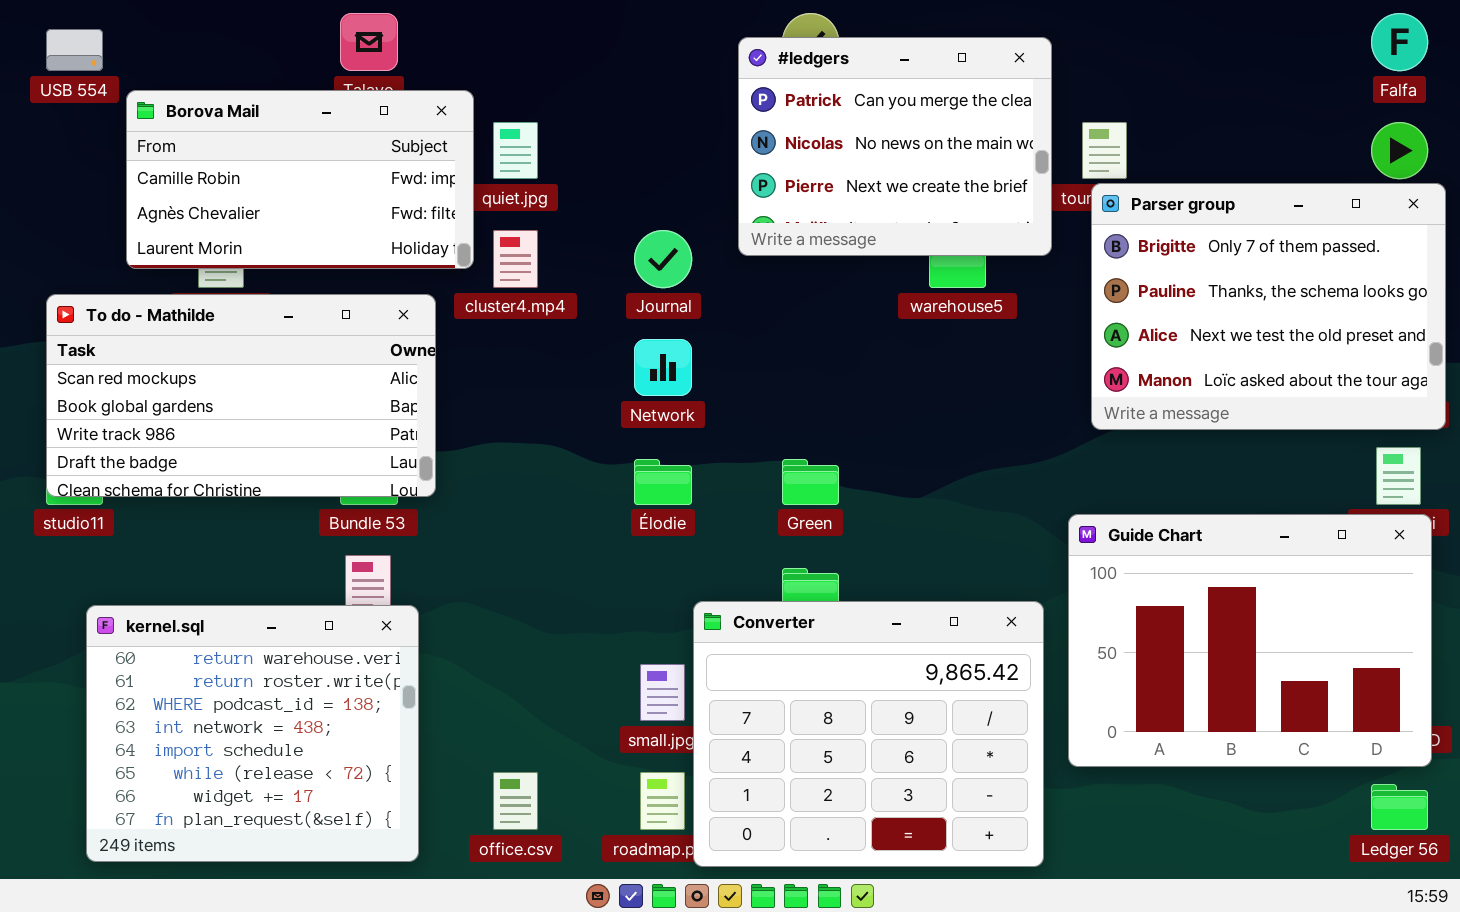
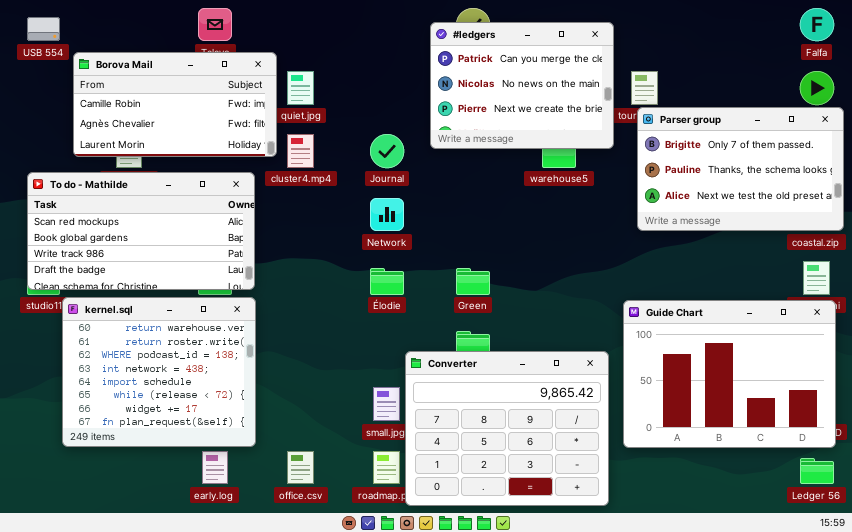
Parser group: [1091,183,1446,430] -> [637,107,844,231], resized
kernel.sql: [86,605,419,862] -> [62,297,256,447], moved

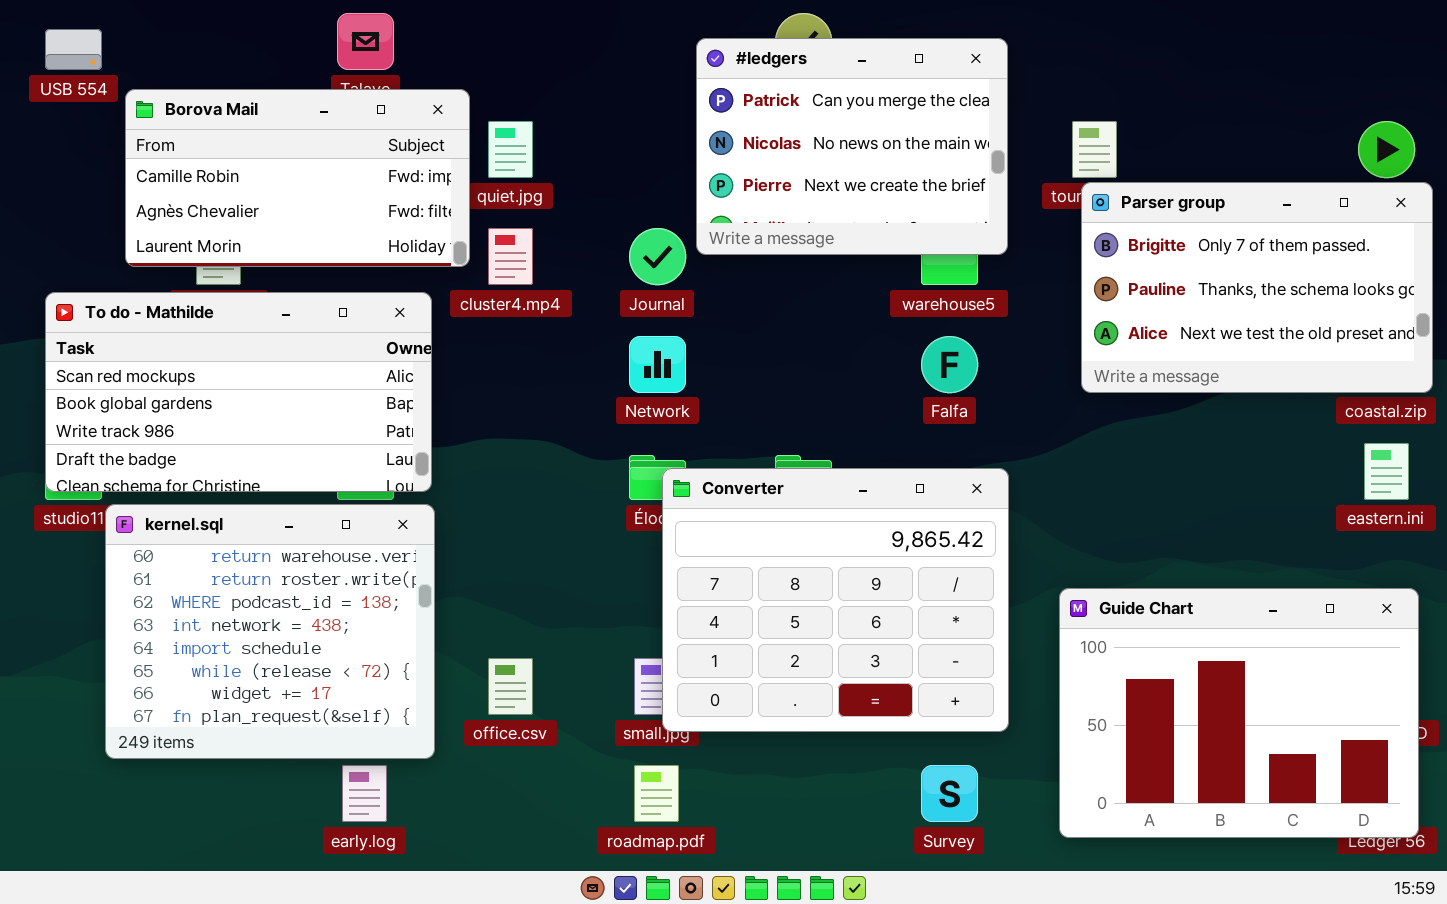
Falfa: [800,8,834,41] -> [921,336,978,393], moved
#ledgers: [430,22,614,149] -> [696,38,1008,255], moved
Guide Chart: [623,300,836,448] -> [1059,588,1419,838], moved
Converter: [405,351,609,506] -> [662,468,1009,732], moved
office.csv: [287,451,314,484] -> [488,658,533,715], moved

